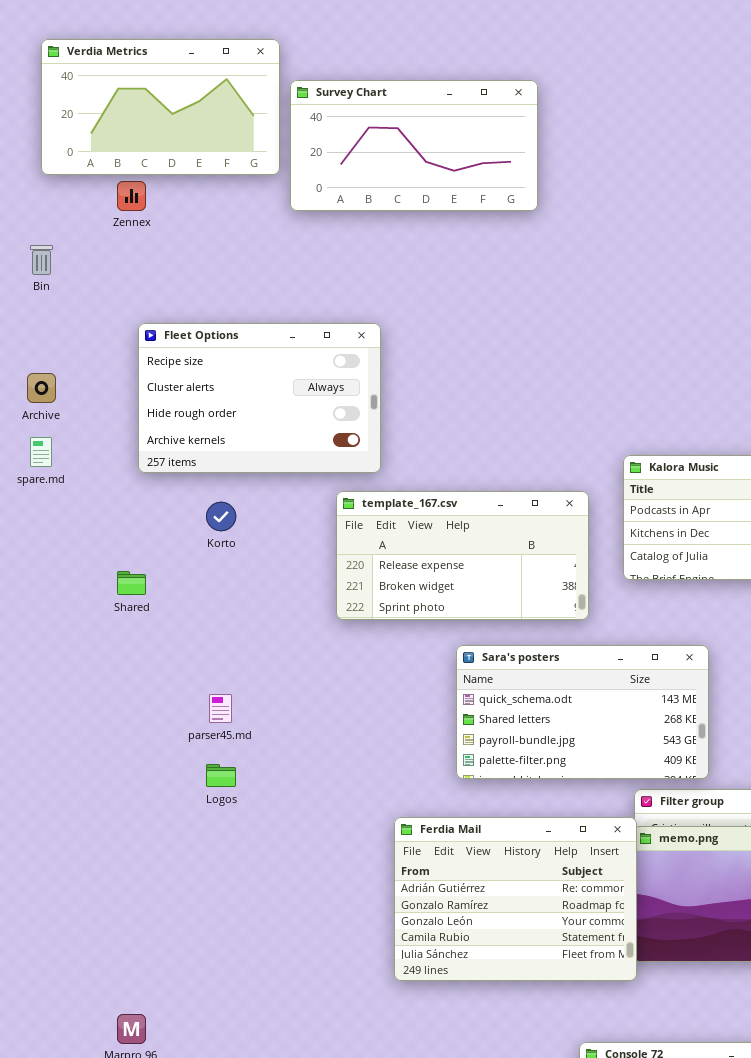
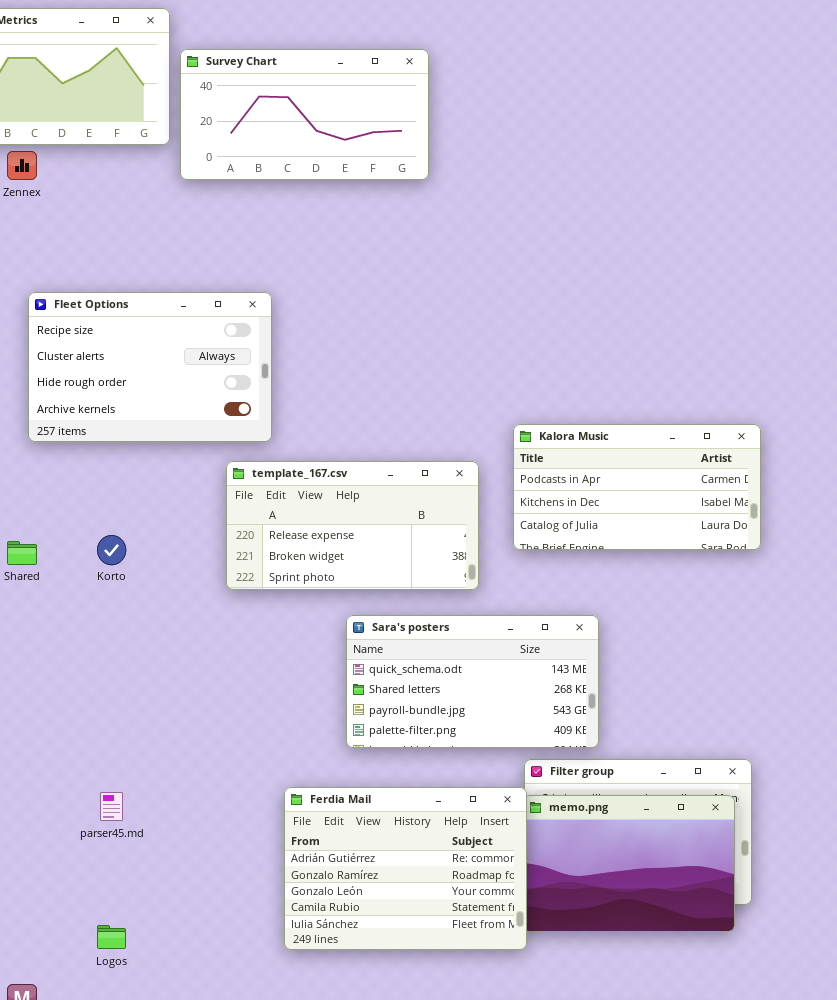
Korto: [206,502,236,531] -> [97,535,126,565], moved
parser45.md: [209,694,232,723] -> [100,792,123,821], moved
Logos: [206,764,236,787] -> [97,925,126,949], moved

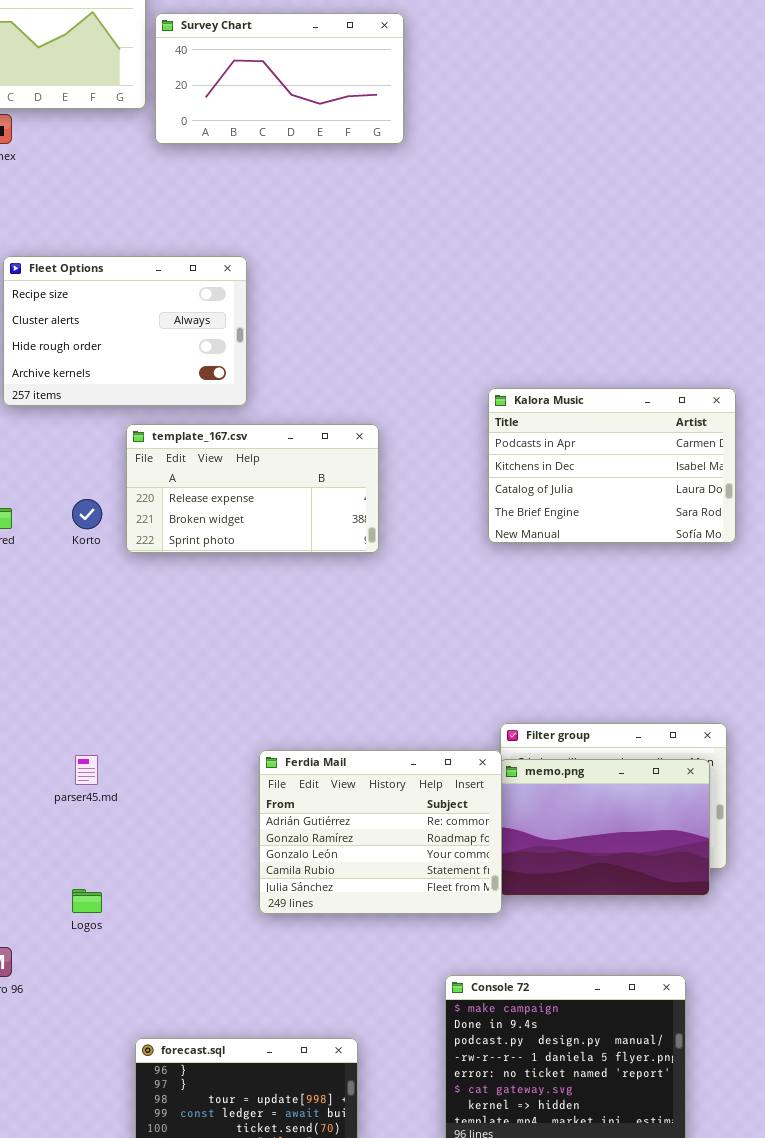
Kalora Music: [513,424,761,550] -> [488,388,736,543], resized
template_167.csv: [226,461,479,590] -> [126,424,379,553], moved
Sara's posters: [346,615,599,748] -> none, closed

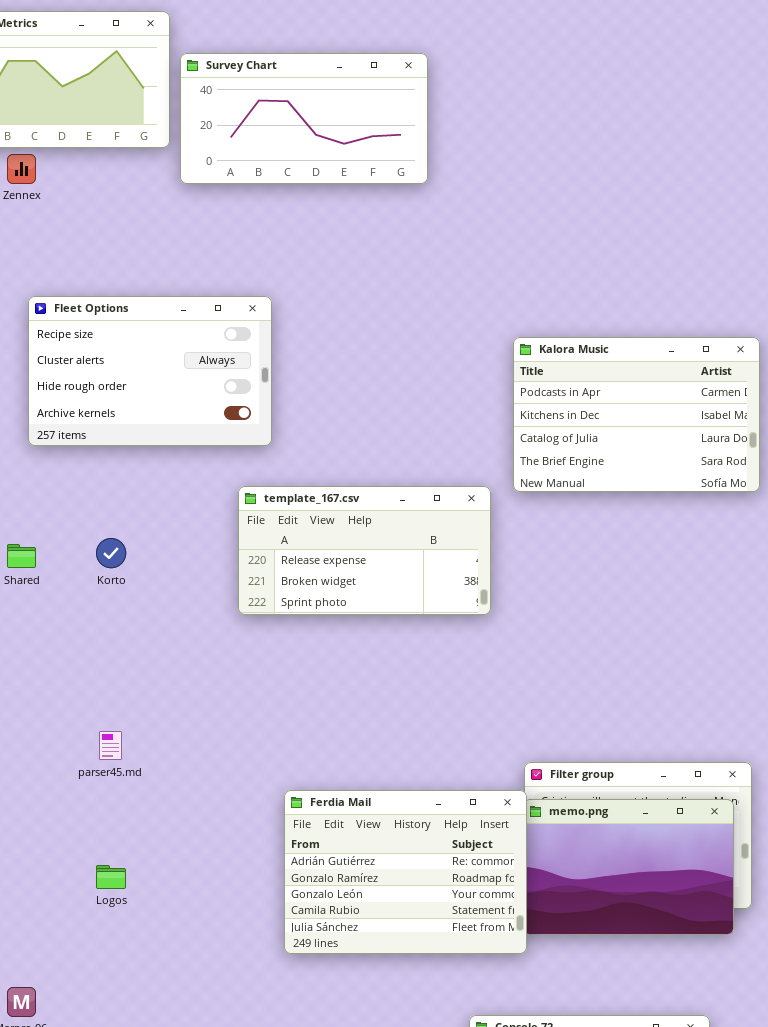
Kalora Music: [488,388,736,543] -> [513,337,760,492], moved
template_167.csv: [126,424,379,553] -> [238,486,491,615], moved
parser45.md: [75,755,98,785] -> [99,731,122,760], moved
Logos: [72,889,102,913] -> [96,865,126,889], moved

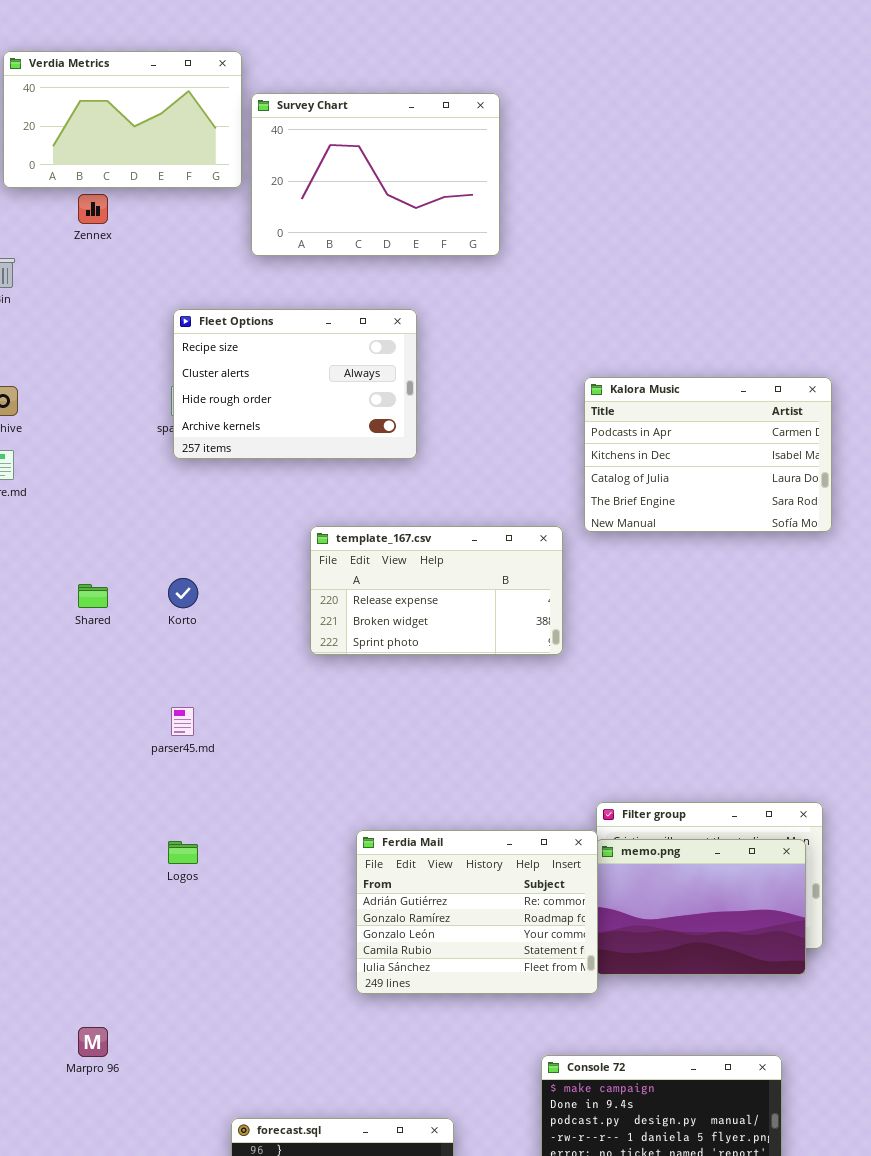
Survey Chart: [180,53,428,184] -> [251,93,500,256], resized
Fleet Options: [28,296,272,446] -> [173,309,417,459], moved
parser45.md: [99,731,122,760] -> [171,707,194,736], moved
Logos: [96,865,126,889] -> [168,841,198,864], moved

